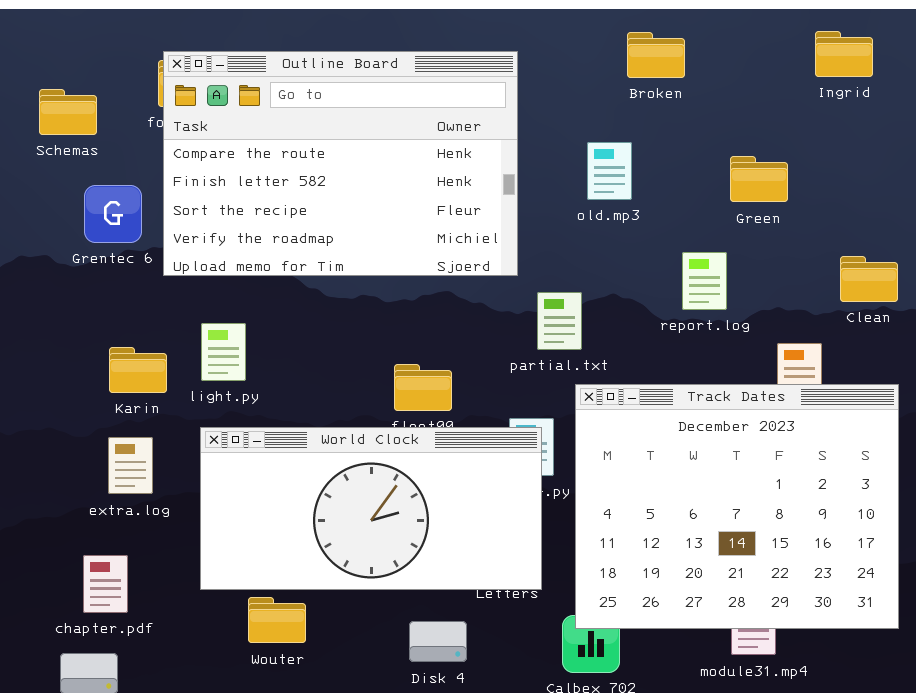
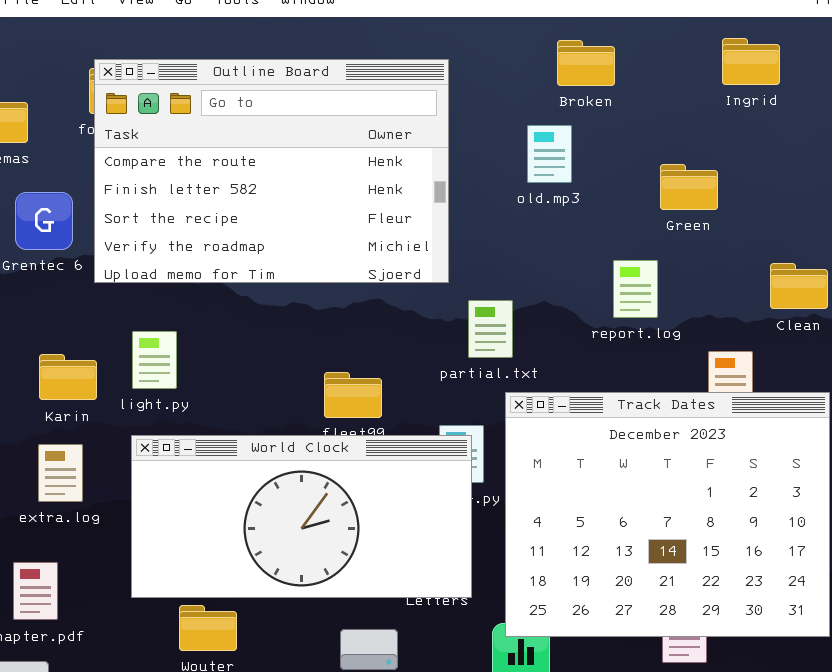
Ingrid: [815,31,873,77] -> [722,38,780,85], moved
old.mp3: [587,142,632,200] -> [527,125,572,183], moved

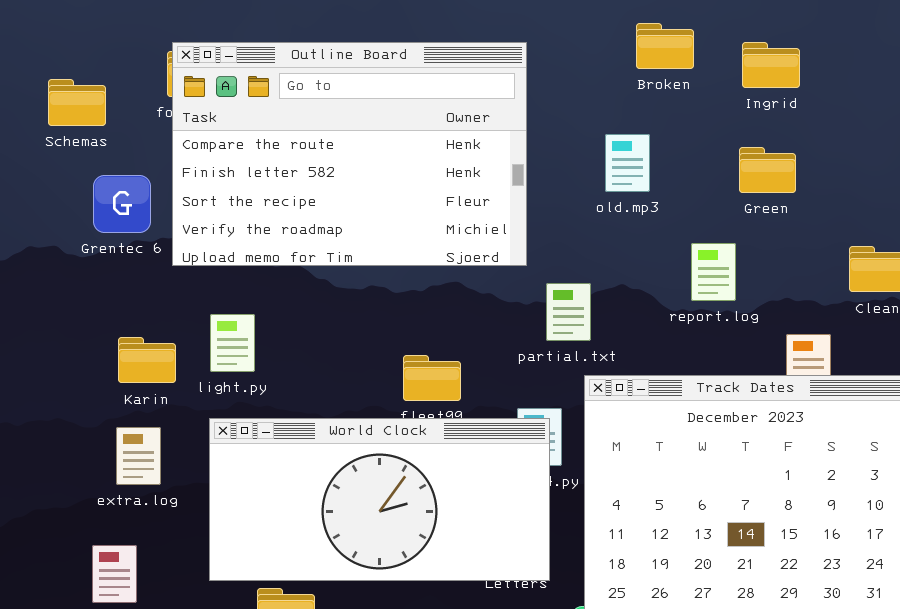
Ingrid: [722,38,780,85] -> [742,42,800,88], moved
old.mp3: [527,125,572,183] -> [605,134,650,192], moved

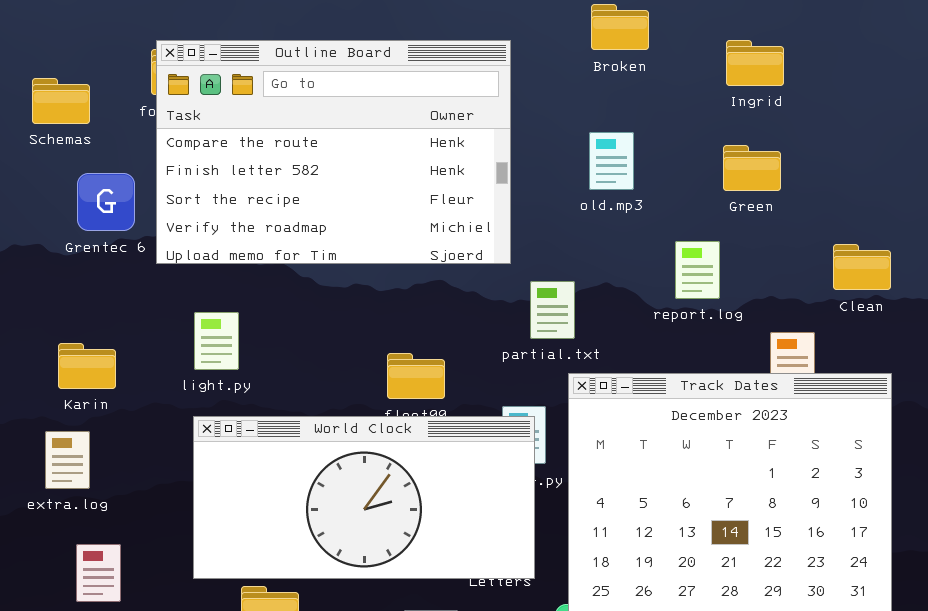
Broken: [636,23,694,69] -> [591,4,649,50], moved
Karin: [118,337,176,383] -> [58,343,116,389], moved
extra.log: [116,427,161,485] -> [45,431,90,489], moved

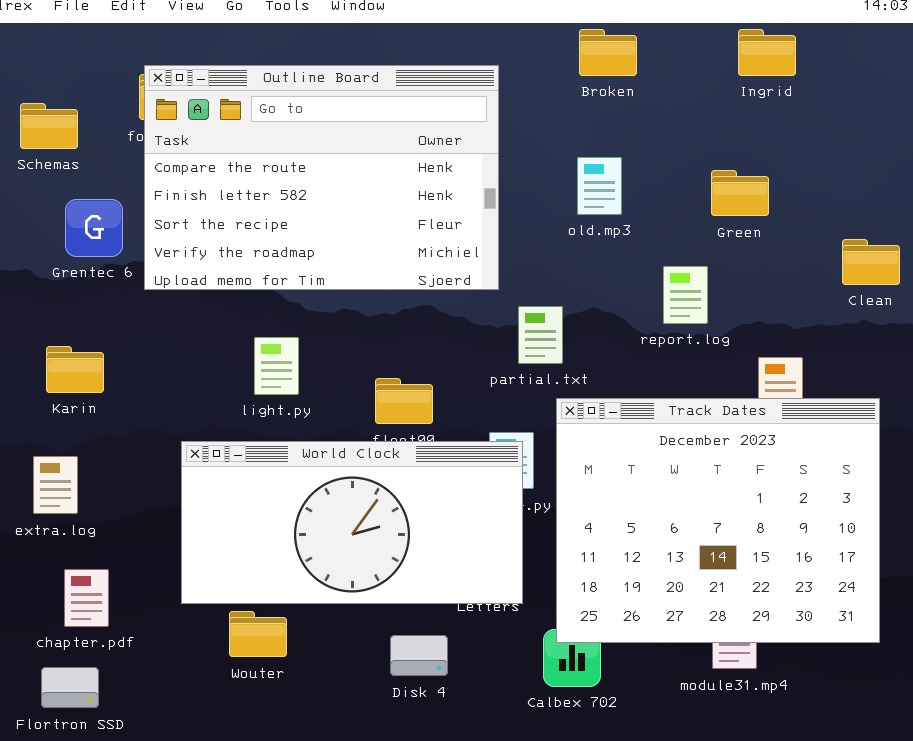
Ingrid: [726,40,784,86] -> [738,29,796,76], moved
Clean: [833,244,891,290] -> [842,239,900,285], moved
light.py: [194,312,239,370] -> [254,337,299,395], moved
Karin: [58,343,116,389] -> [46,346,104,393], moved

